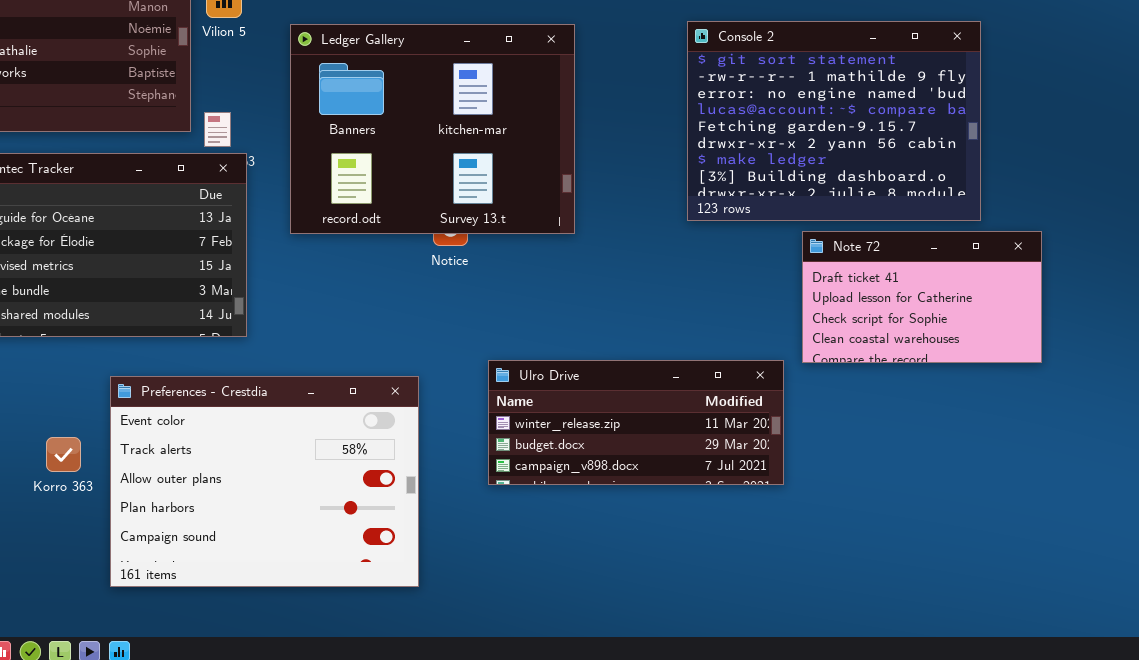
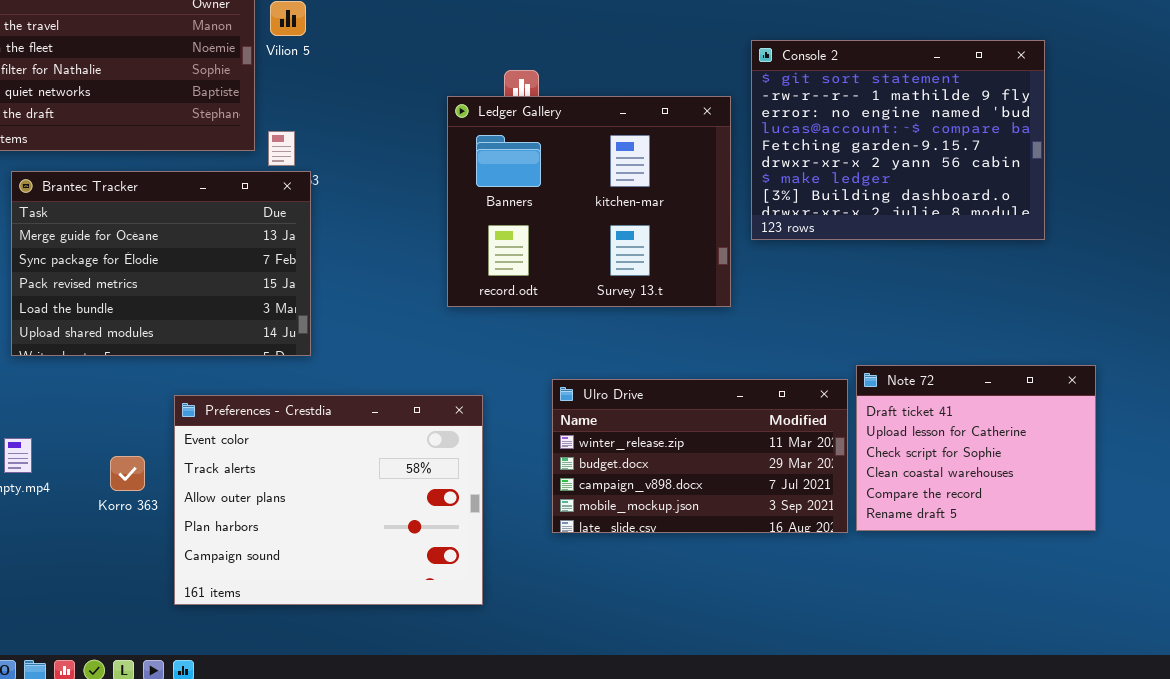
Ledger Gallery: [290,24,575,234] -> [447,96,731,307], moved
Note 72: [802,231,1042,363] -> [856,365,1096,531], moved, resized
Ulro Drive: [488,360,784,485] -> [552,379,848,533], resized

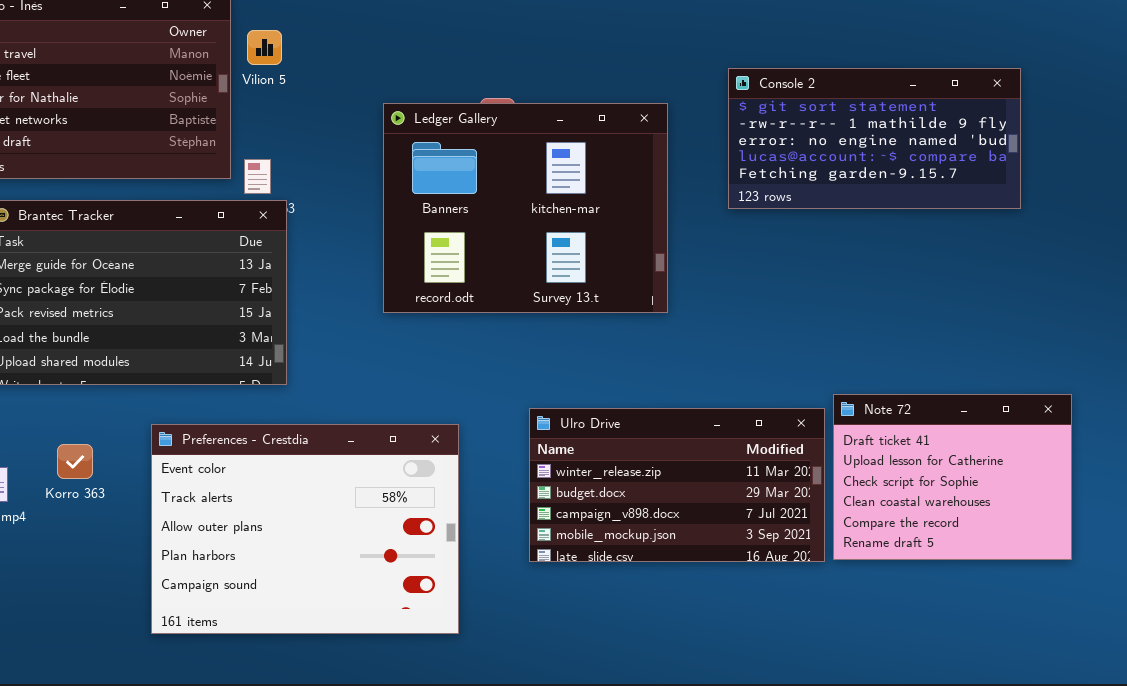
Console 2: [751,40,1045,240] -> [728,68,1021,209], resized
Ledger Gallery: [447,96,731,307] -> [383,103,668,313], moved
Korro 363: [110,456,145,491] -> [57,444,93,479], moved

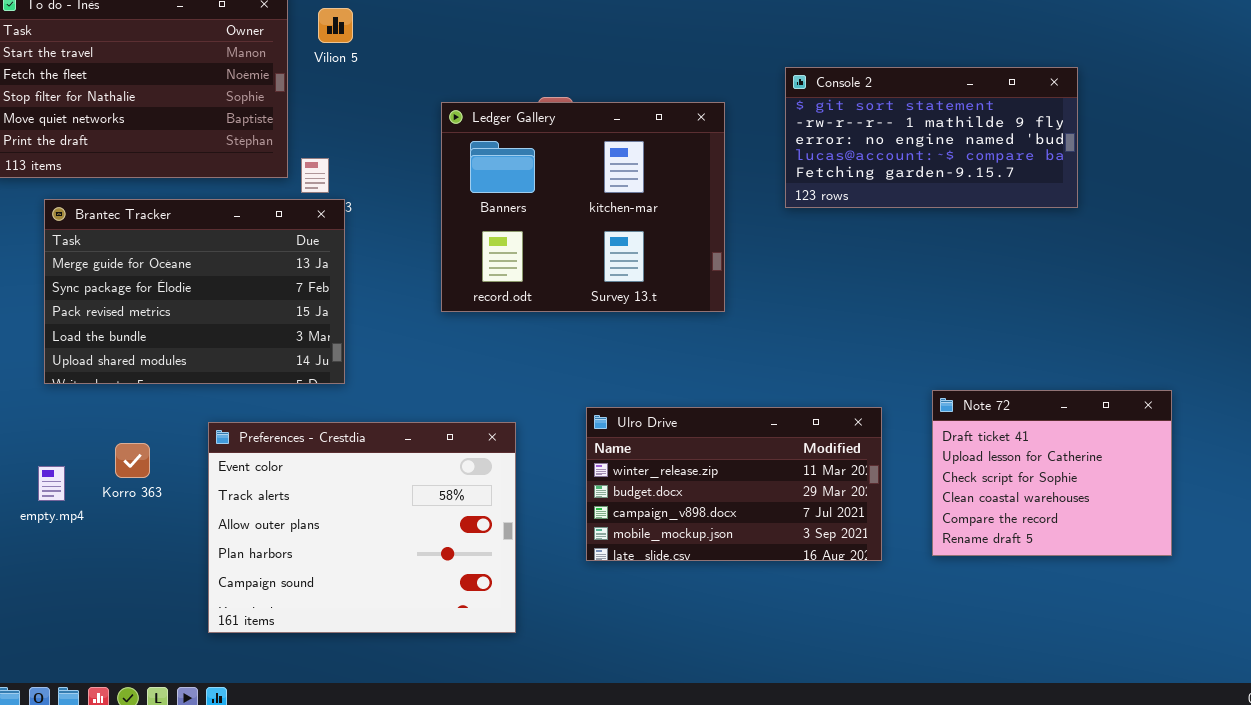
Vilion 5: [247,30,282,65] -> [318,8,353,43], moved
Note 72: [833,394,1072,560] -> [932,390,1172,556], moved

